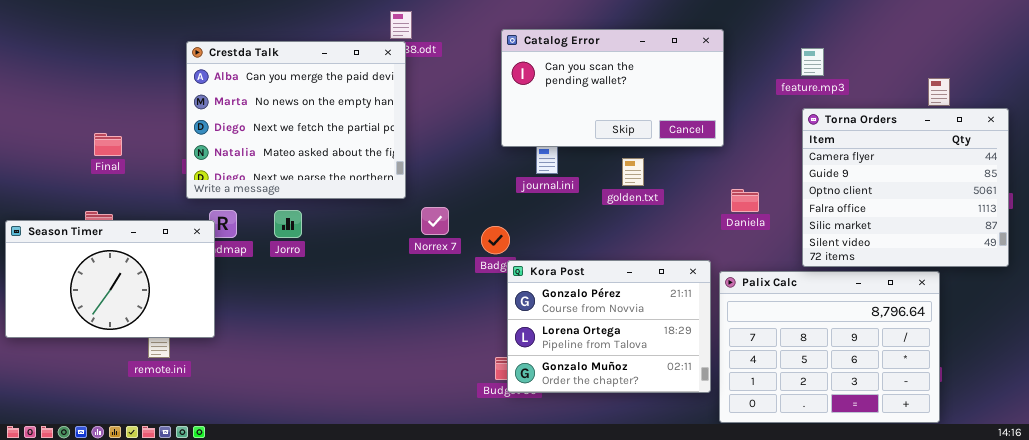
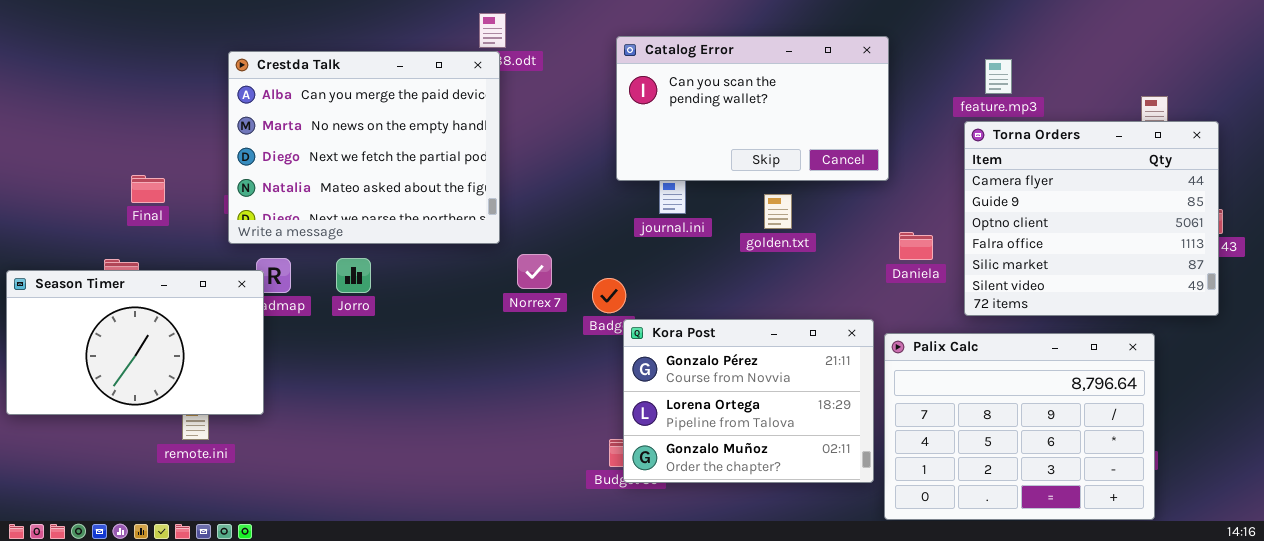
Torna Orders: [802,108,1009,267] -> [964,121,1219,316], moved
Final: [94,133,122,156] -> [131,175,165,203], moved

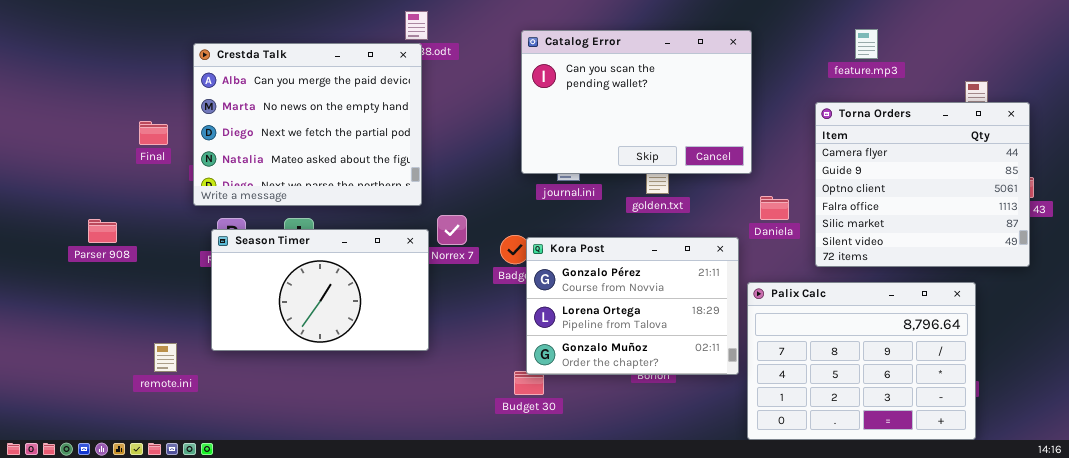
Catalog Error: [616,36,889,181] -> [521,30,752,174], resized
feature.mp3: [985,59,1012,94] -> [855,29,878,59], moved
Final: [131,175,165,203] -> [139,121,168,145], moved
Season Timer: [6,270,264,415] -> [211,229,429,351], moved
Kora Post: [623,319,874,483] -> [526,237,739,375], moved

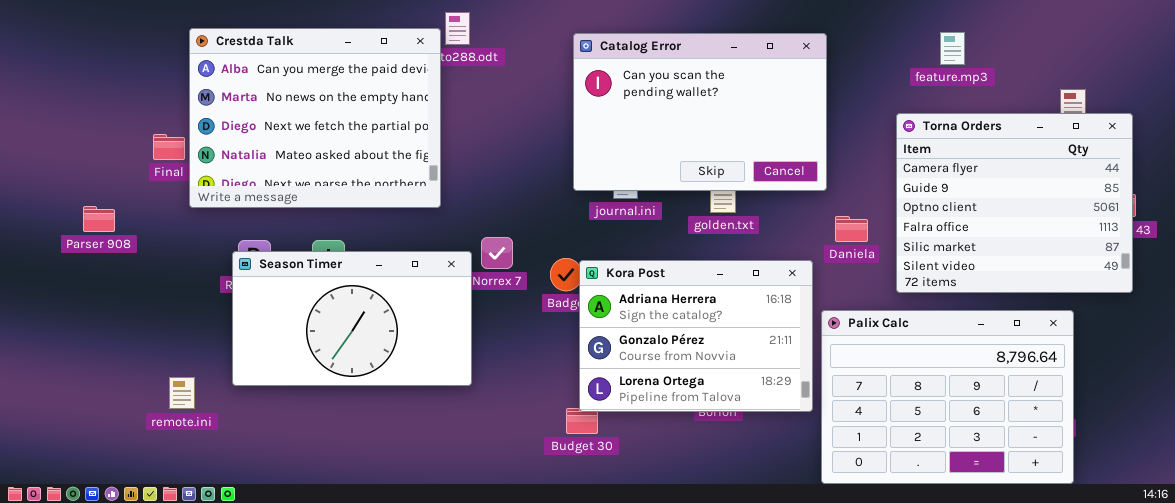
Crestda Talk: [193,43,422,206] -> [189,28,441,208], moved
Parser 908: [88,219,117,243] -> [83,206,115,232], moved
Kora Post: [526,237,739,375] -> [579,260,813,412], scrolled up 1 row

